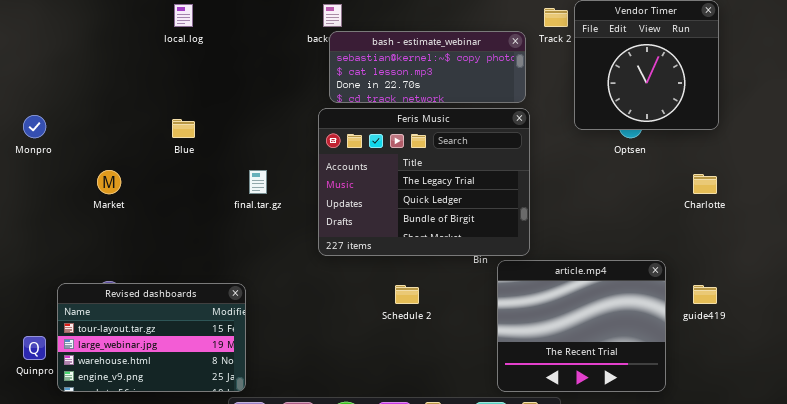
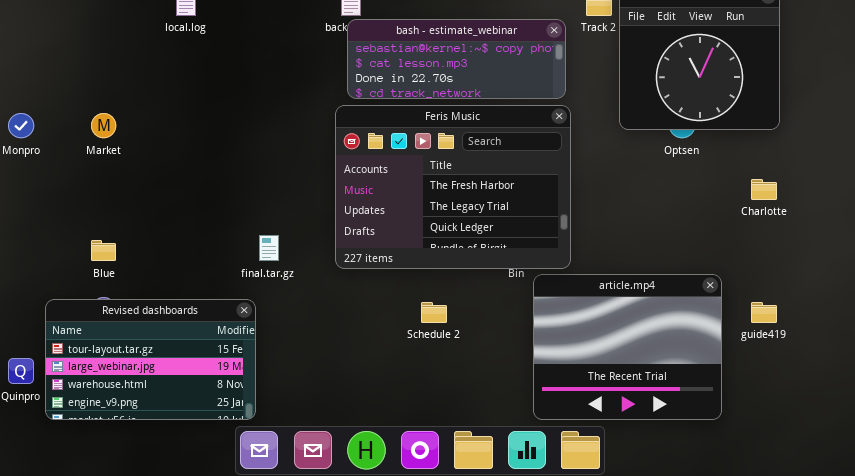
Feris Music: [318,108,530,256] -> [335,105,571,269], scrolled up 1 row
Blue: [172,119,195,138] -> [91,240,116,261], moved
Market: [97,170,121,194] -> [91,113,116,138], moved
final.tar.gz: [249,170,267,194] -> [259,235,279,261], moved

